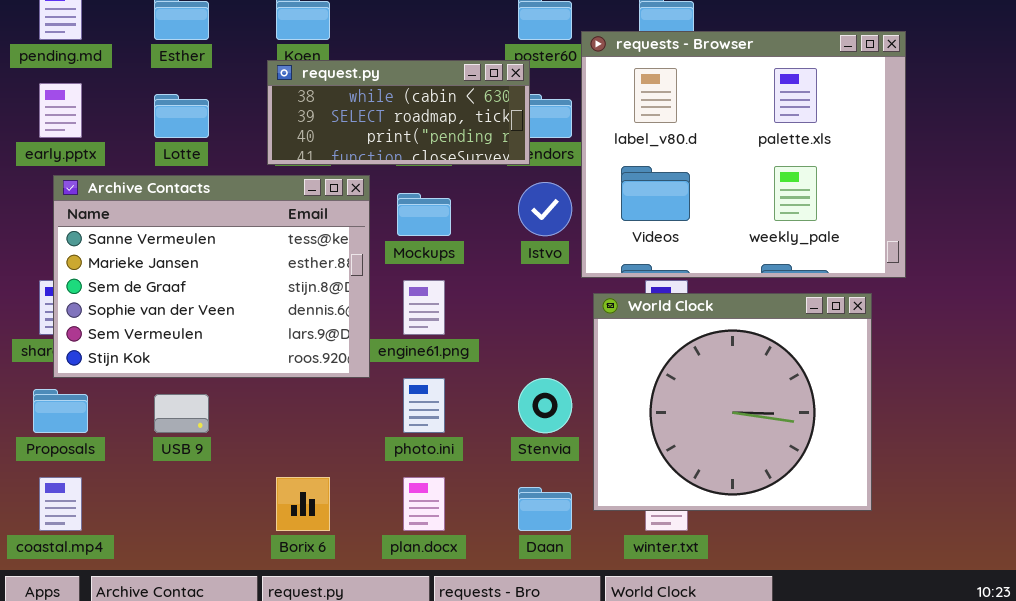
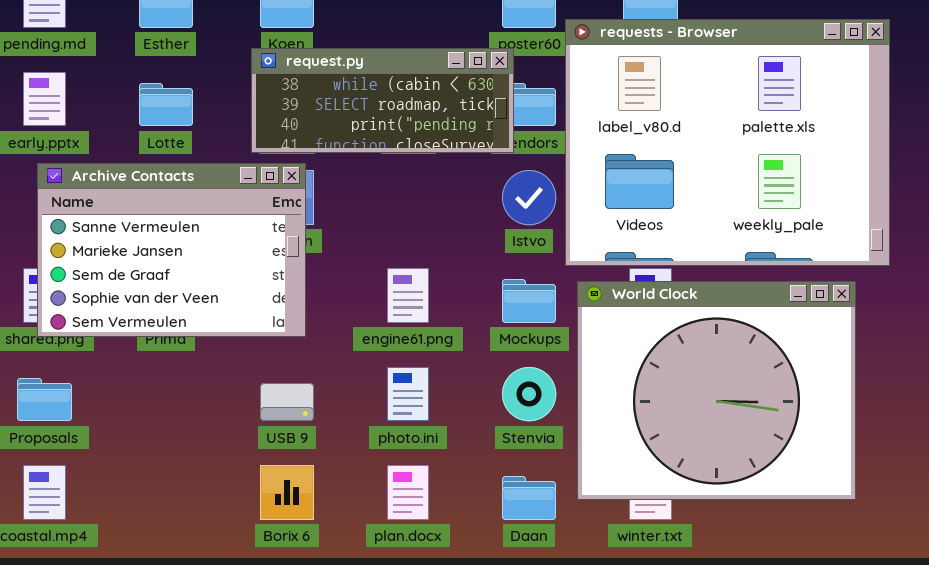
Archive Contacts: [53,175,370,378] -> [37,163,306,337], resized
Mockups: [397,193,451,236] -> [502,279,556,323], moved
USB 9: [154,394,209,433] -> [260,383,314,421], moved

